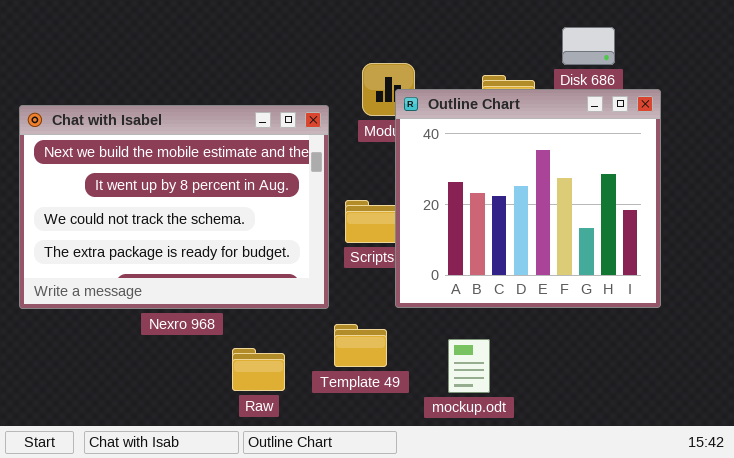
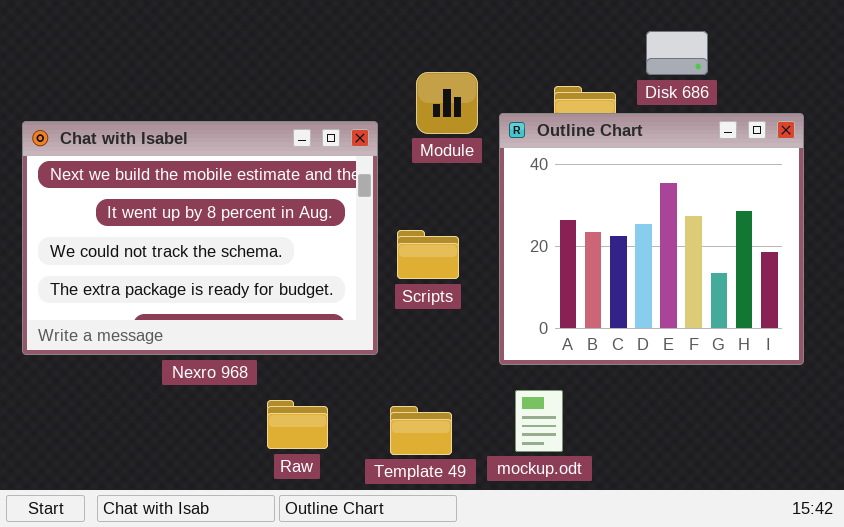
Outline Chart: [395,89,661,308] -> [499,113,804,365], moved
Template 49: [334,324,387,367] -> [390,406,452,455], moved

